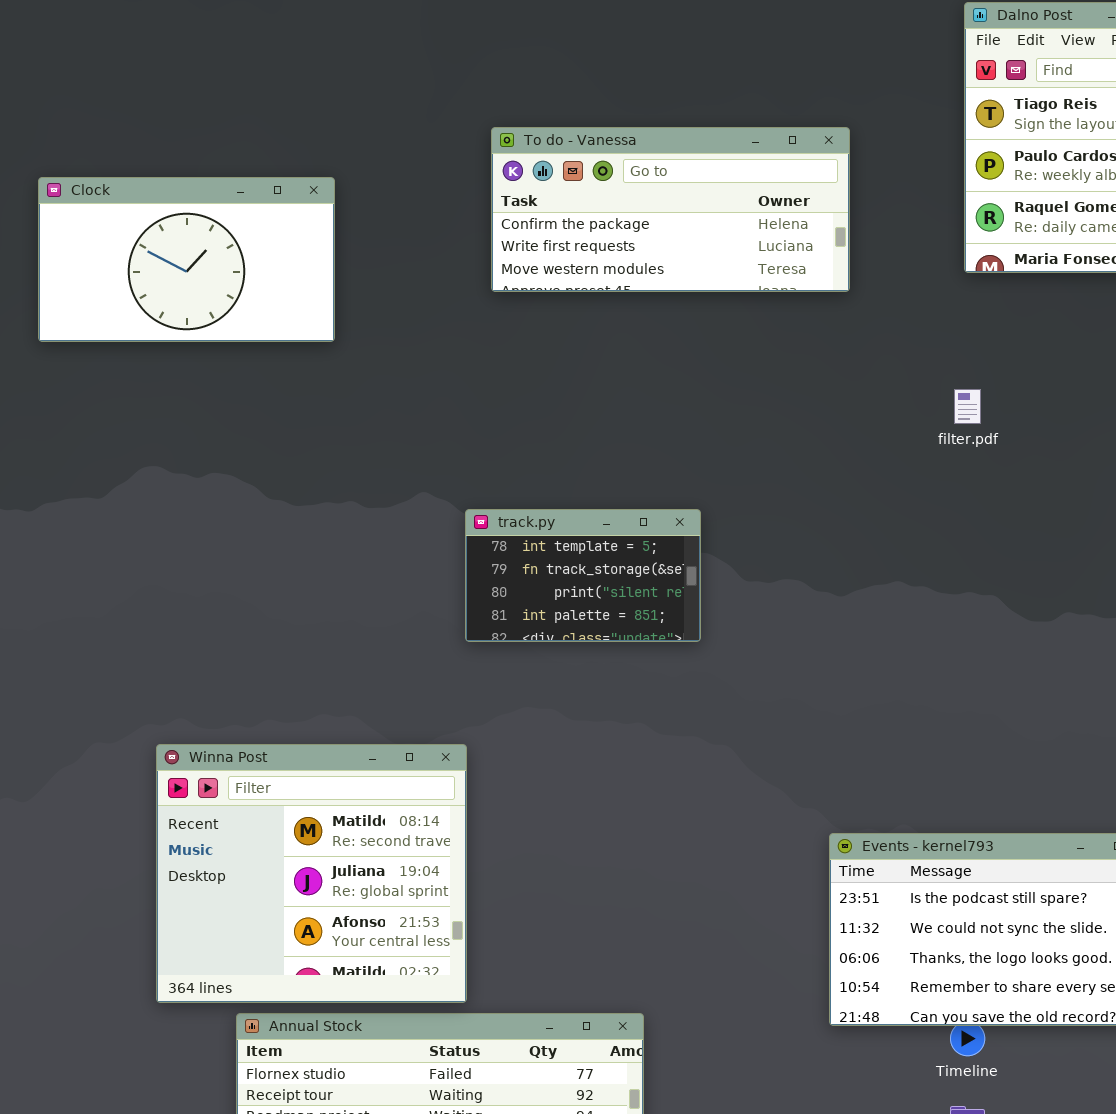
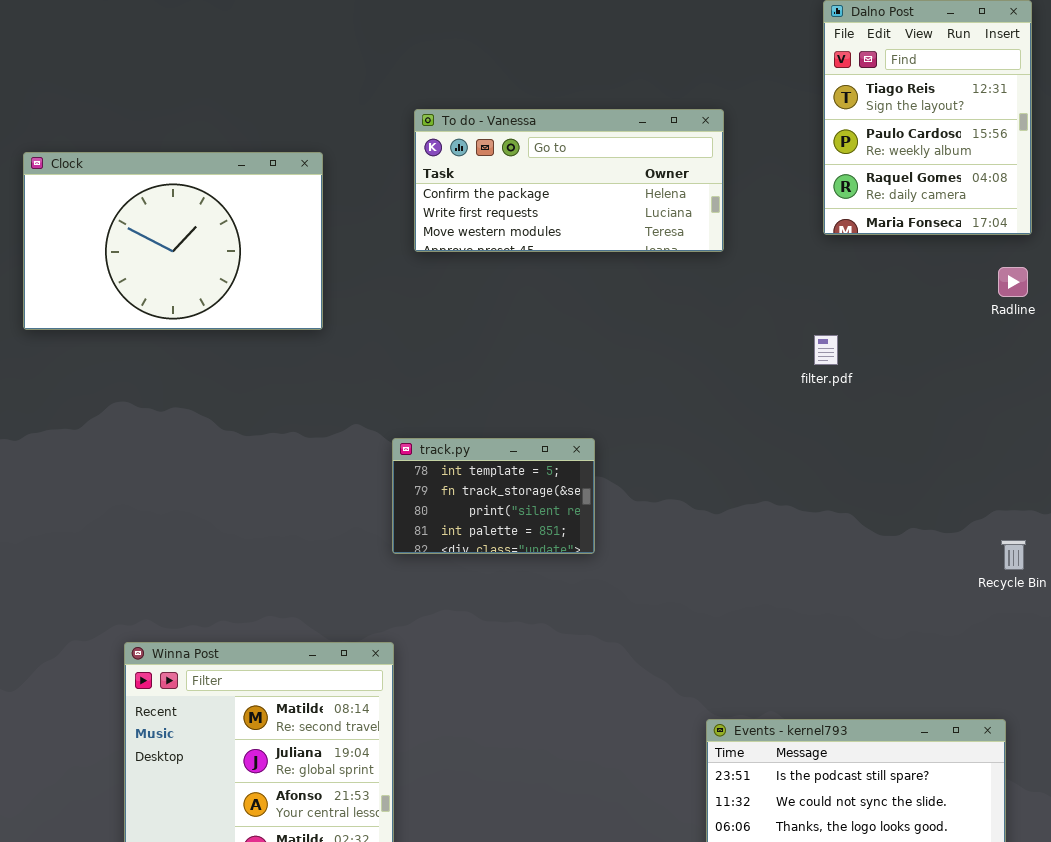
Clock: [38,177,335,342] -> [23,152,323,330], resized

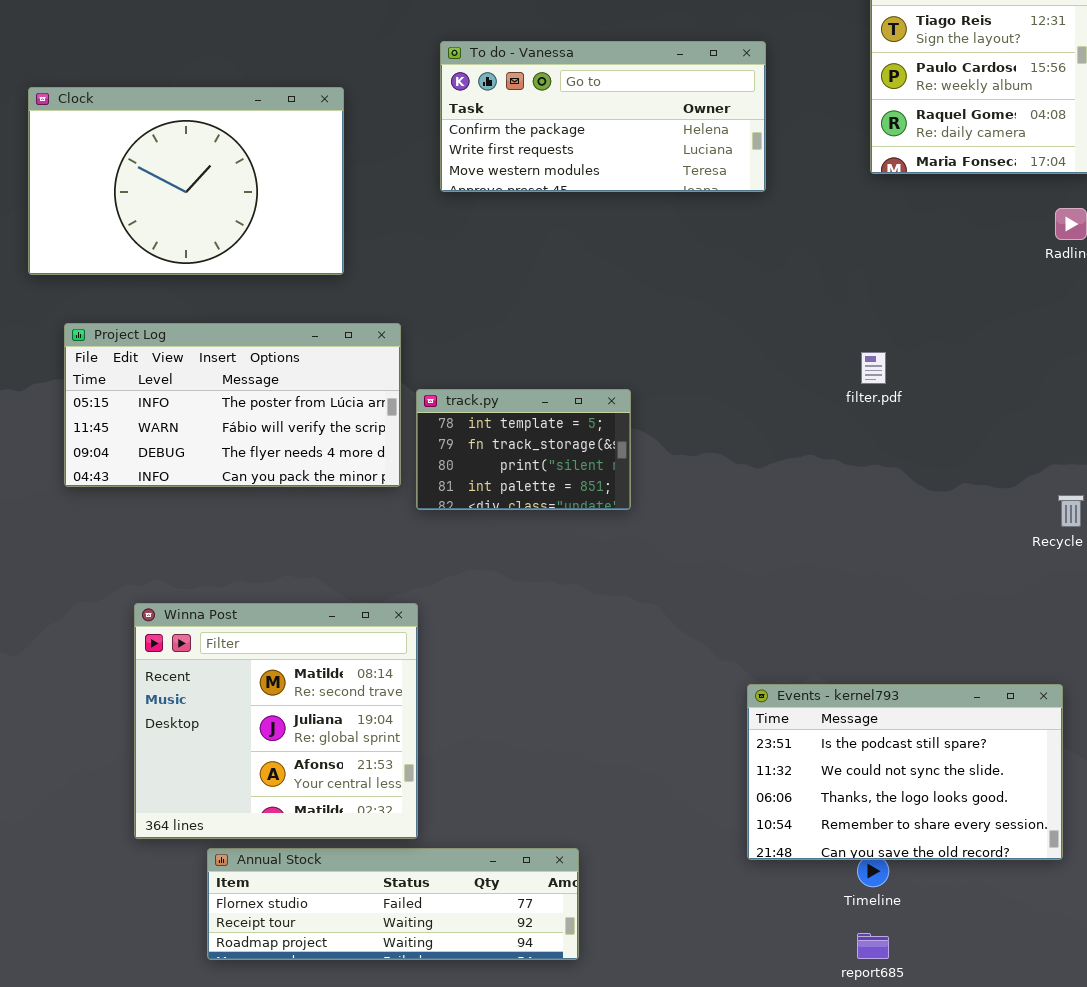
filter.pdf: [814,335,838,365] -> [861,352,886,384], moved
Project Log: none -> [64,323,401,487], opened

